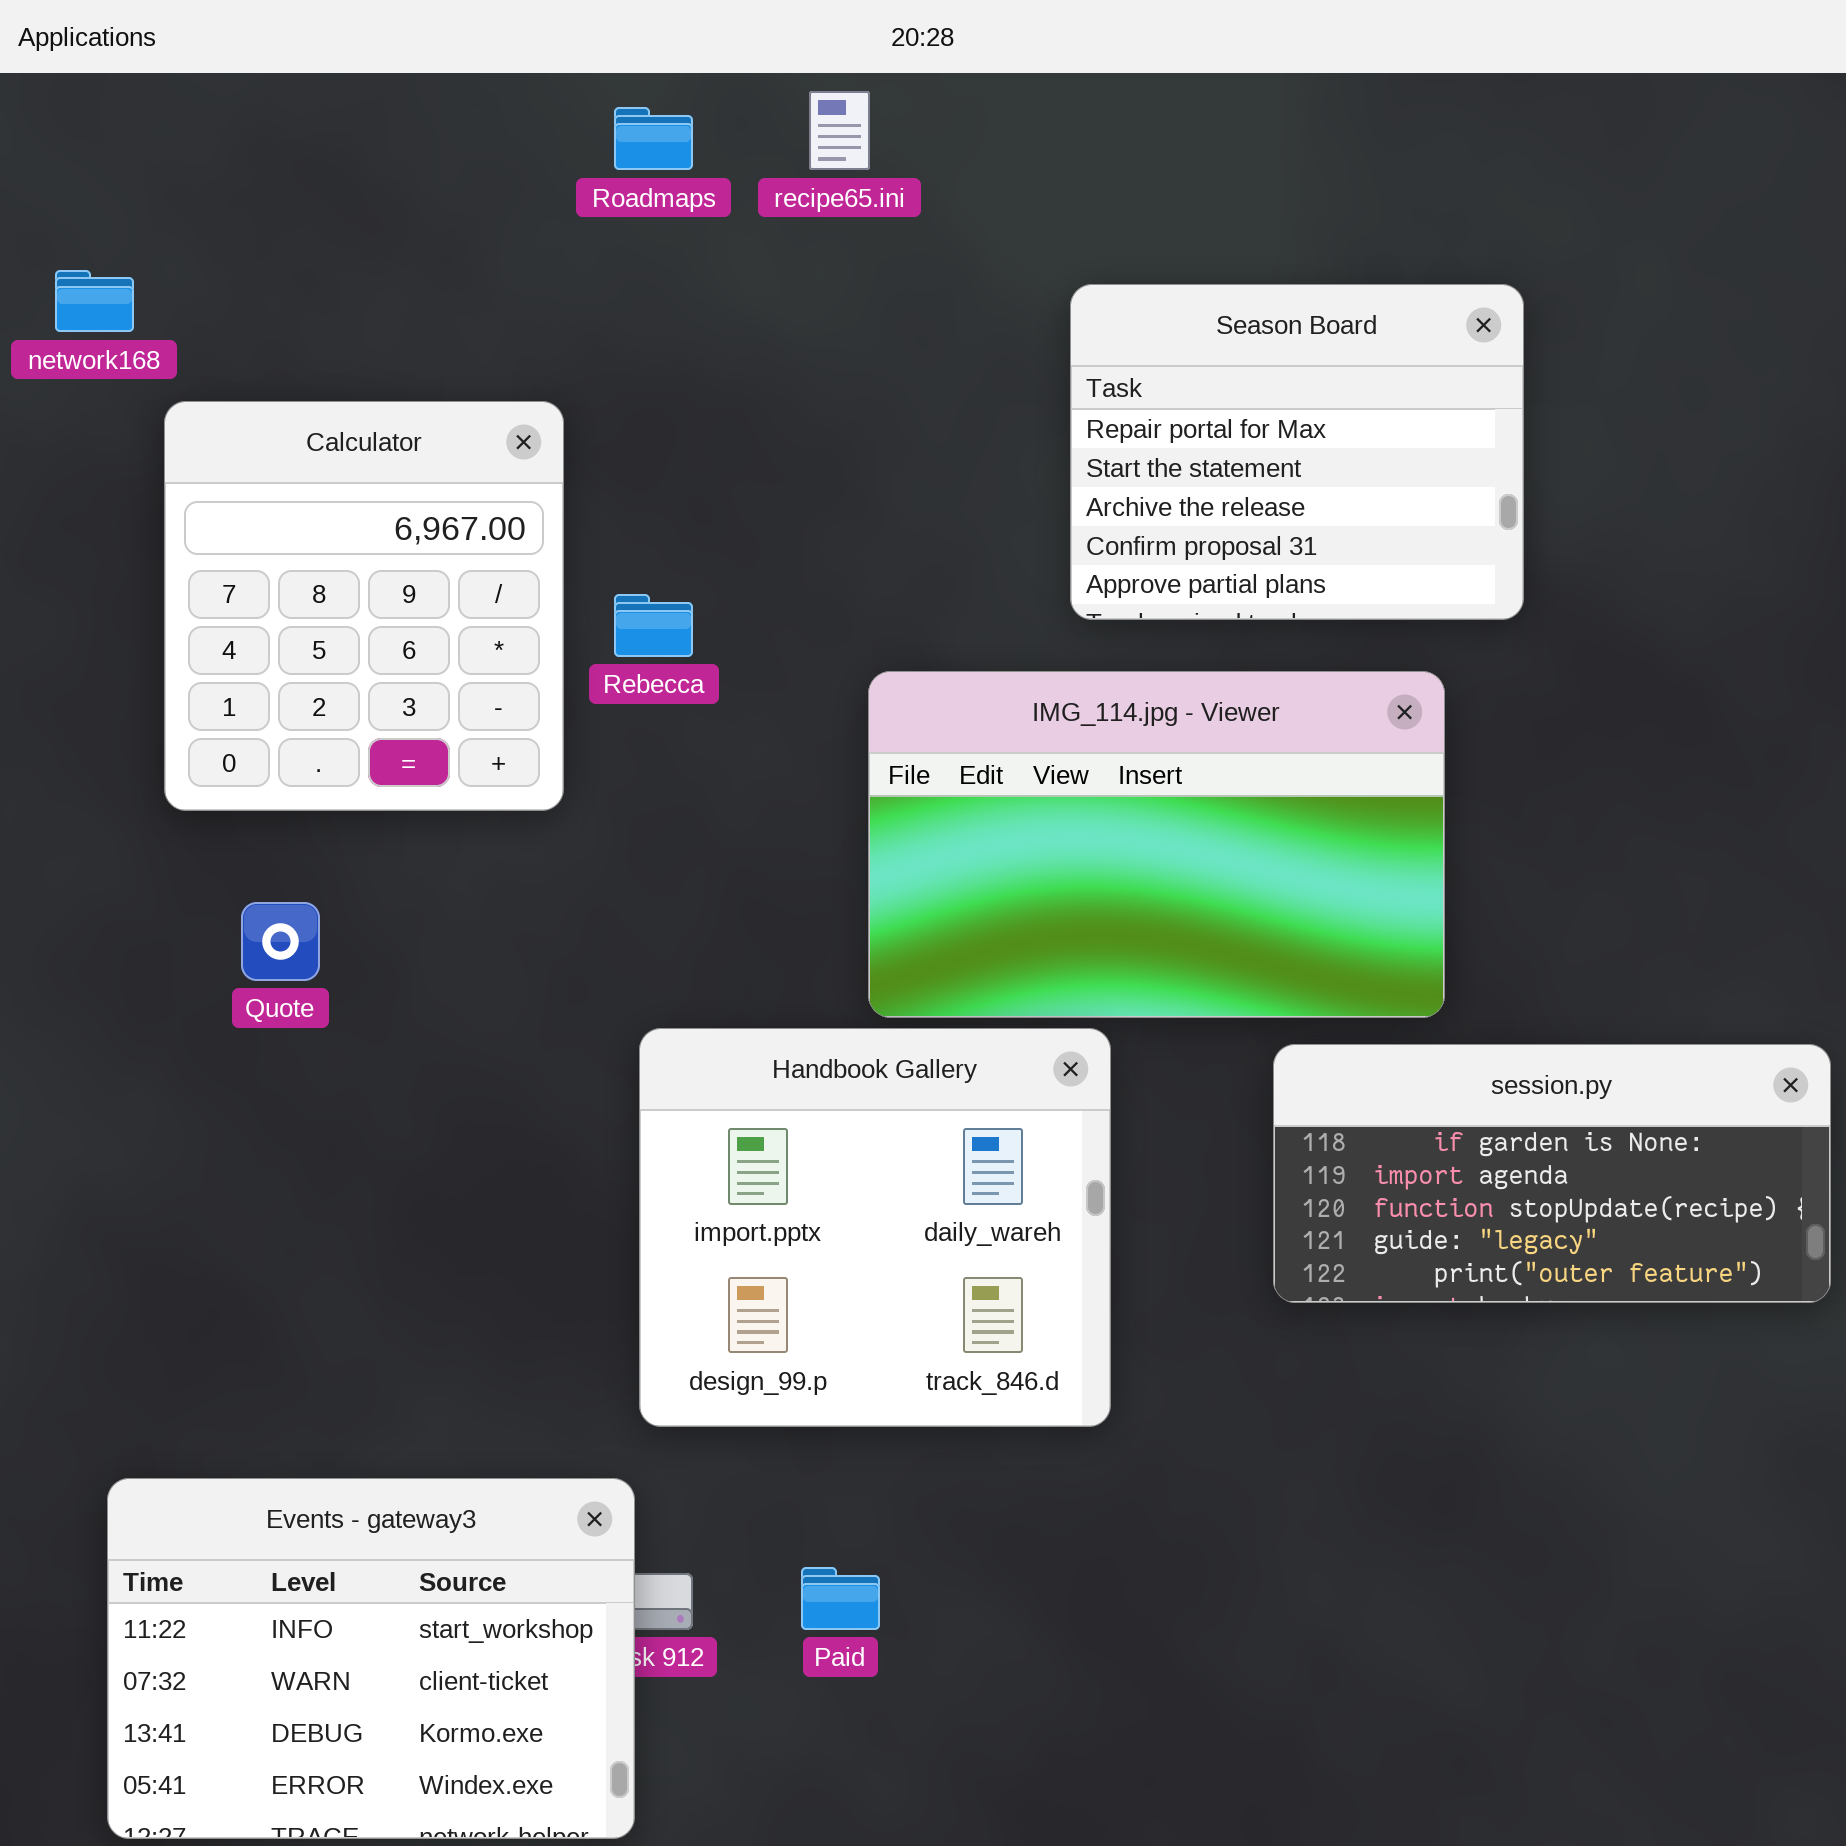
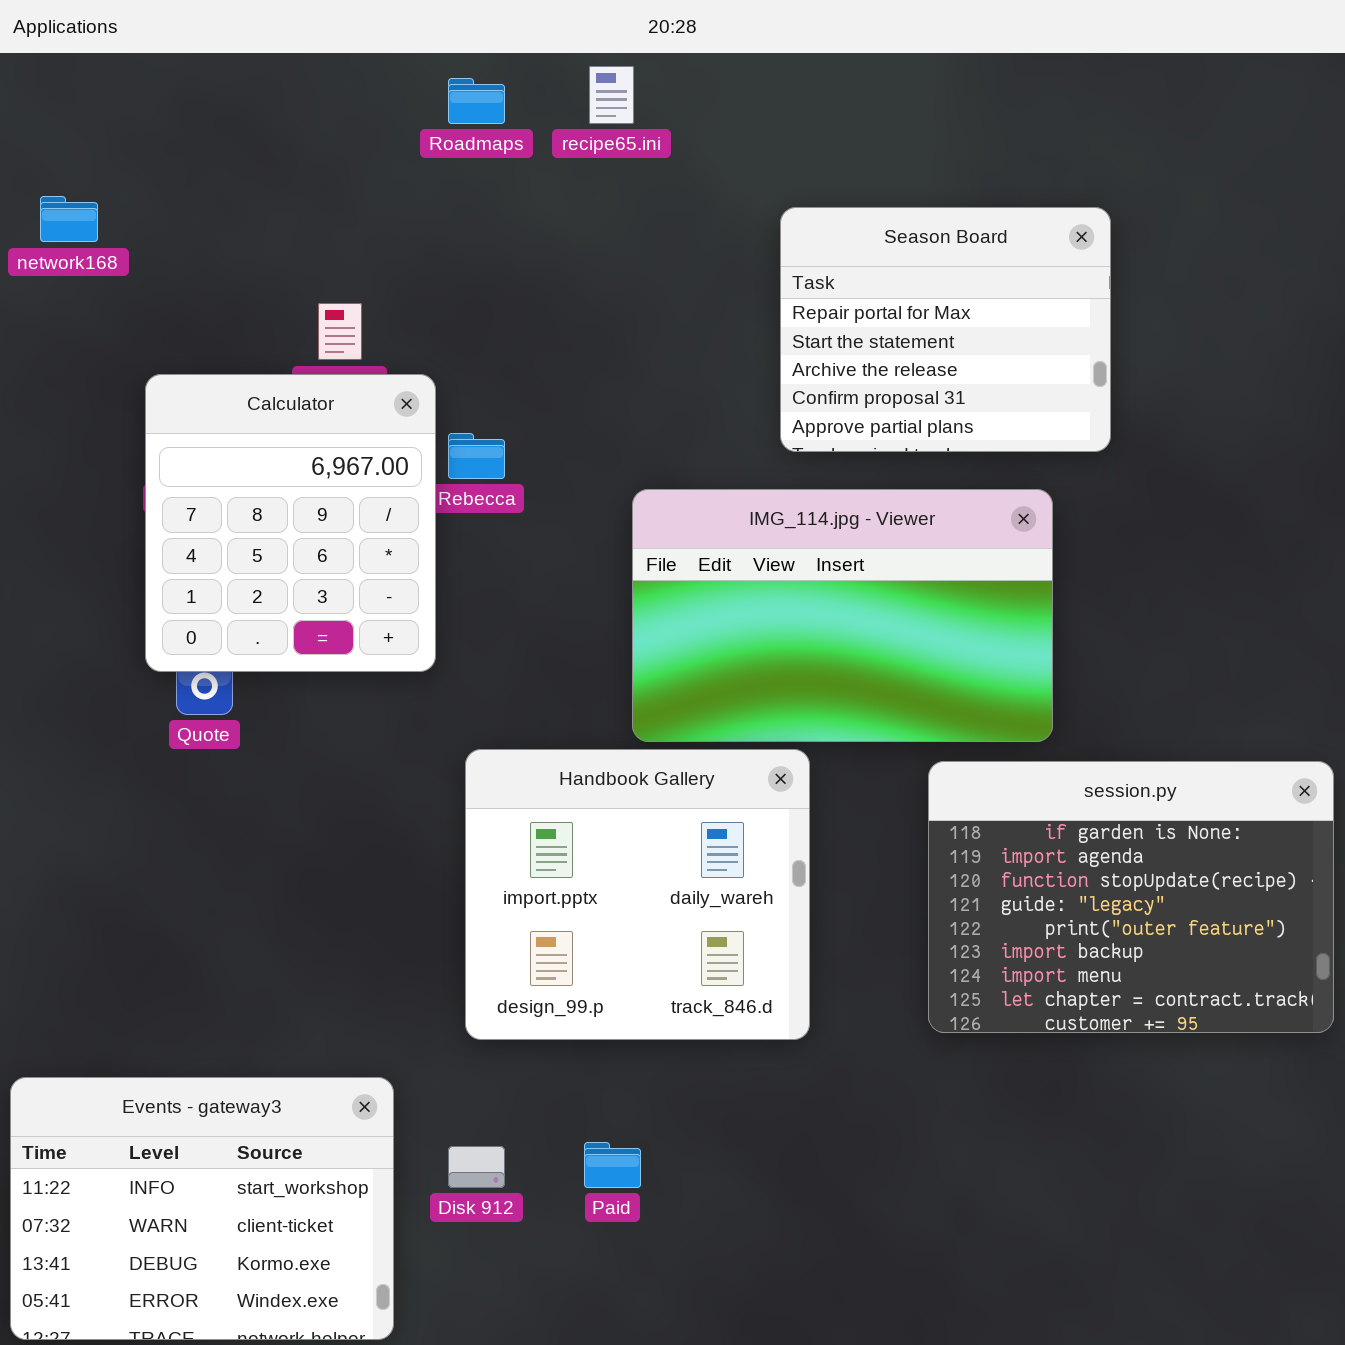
Calculator: [164,401,564,811] -> [145,374,436,672], moved
session.py: [1273,1044,1831,1303] -> [928,761,1334,1033], resized
Events - gateway3: [107,1478,635,1839] -> [10,1077,394,1340], moved

